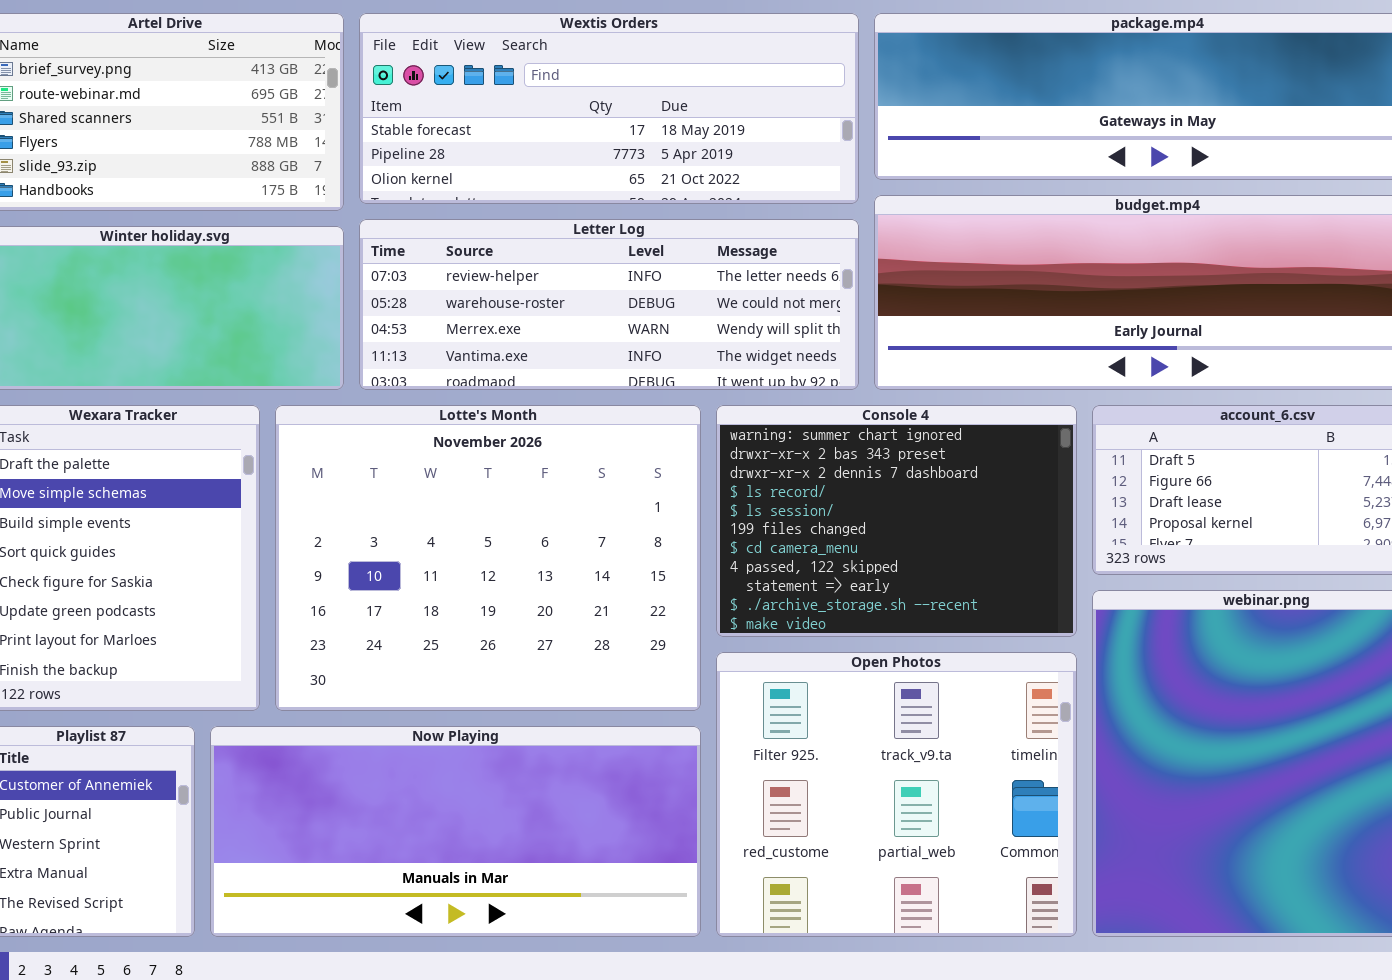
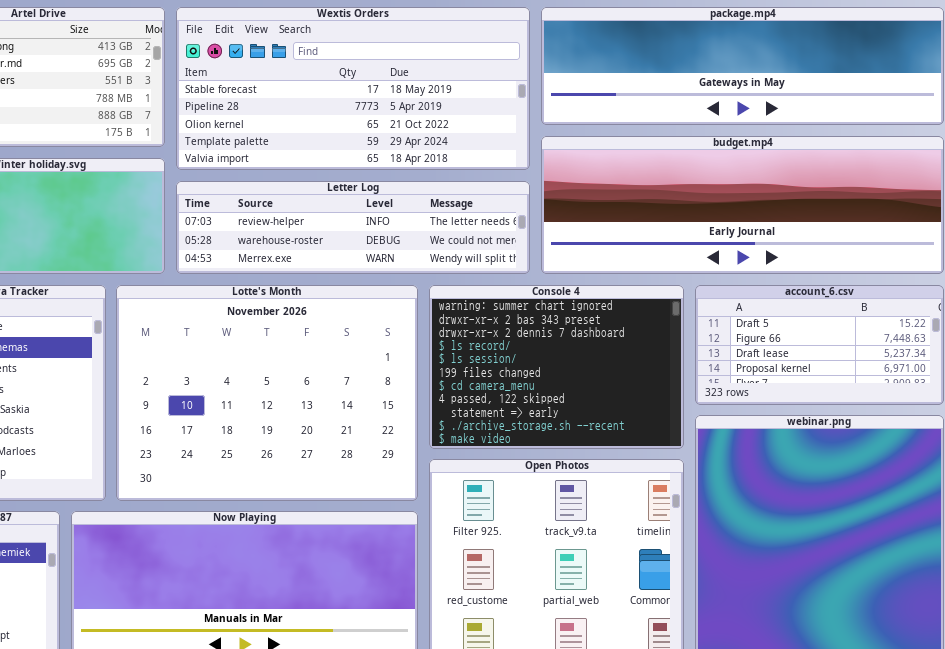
Wextis Orders: [359,13,859,204] -> [176,7,530,170], resized
Letter Log: [359,219,859,390] -> [176,181,530,274], resized

